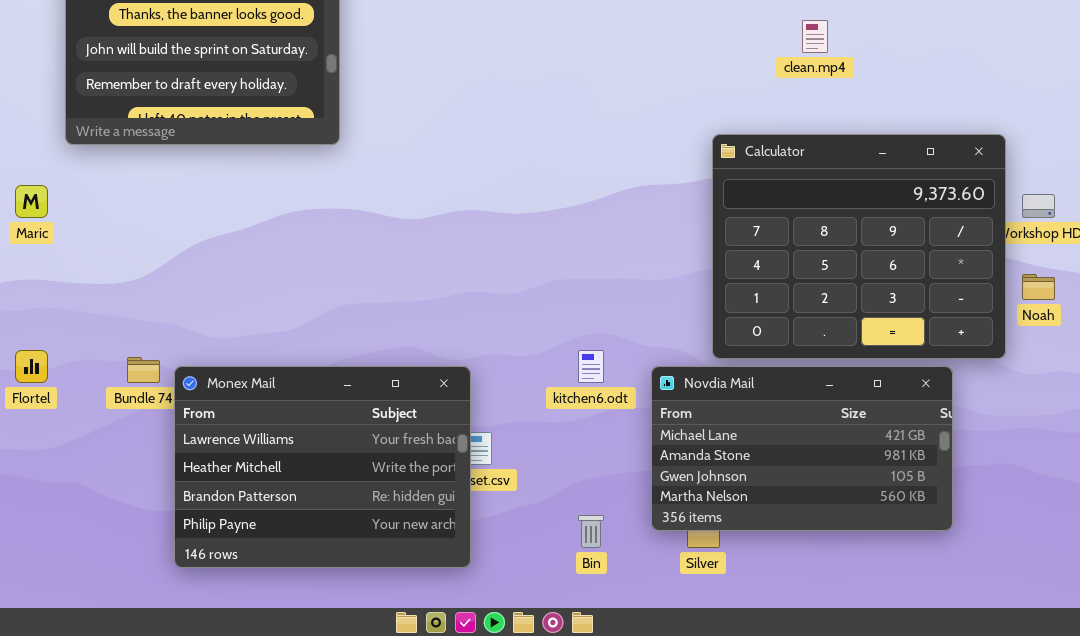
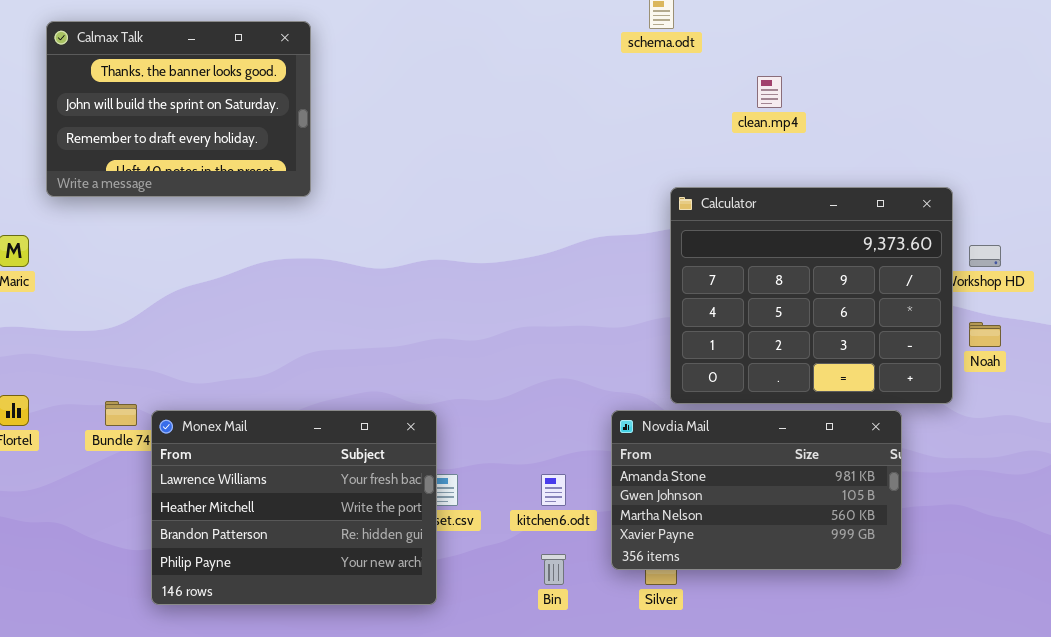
kitchen6.odt: [578,350,604,383] -> [541,474,566,506], moved
Novdia Mail: [651,366,953,531] -> [611,410,902,570], scrolled down 1 row

